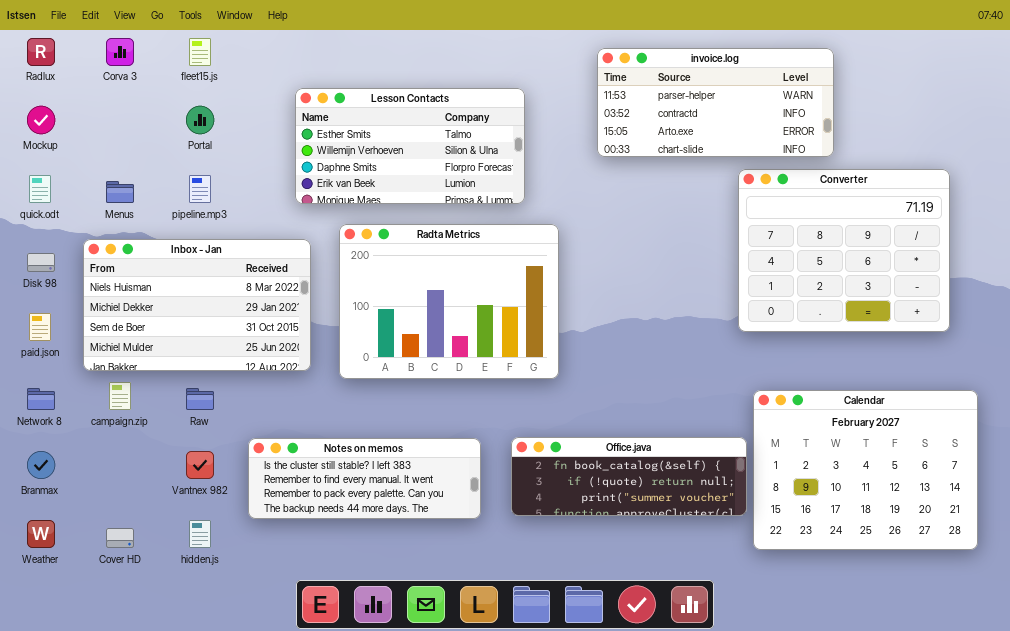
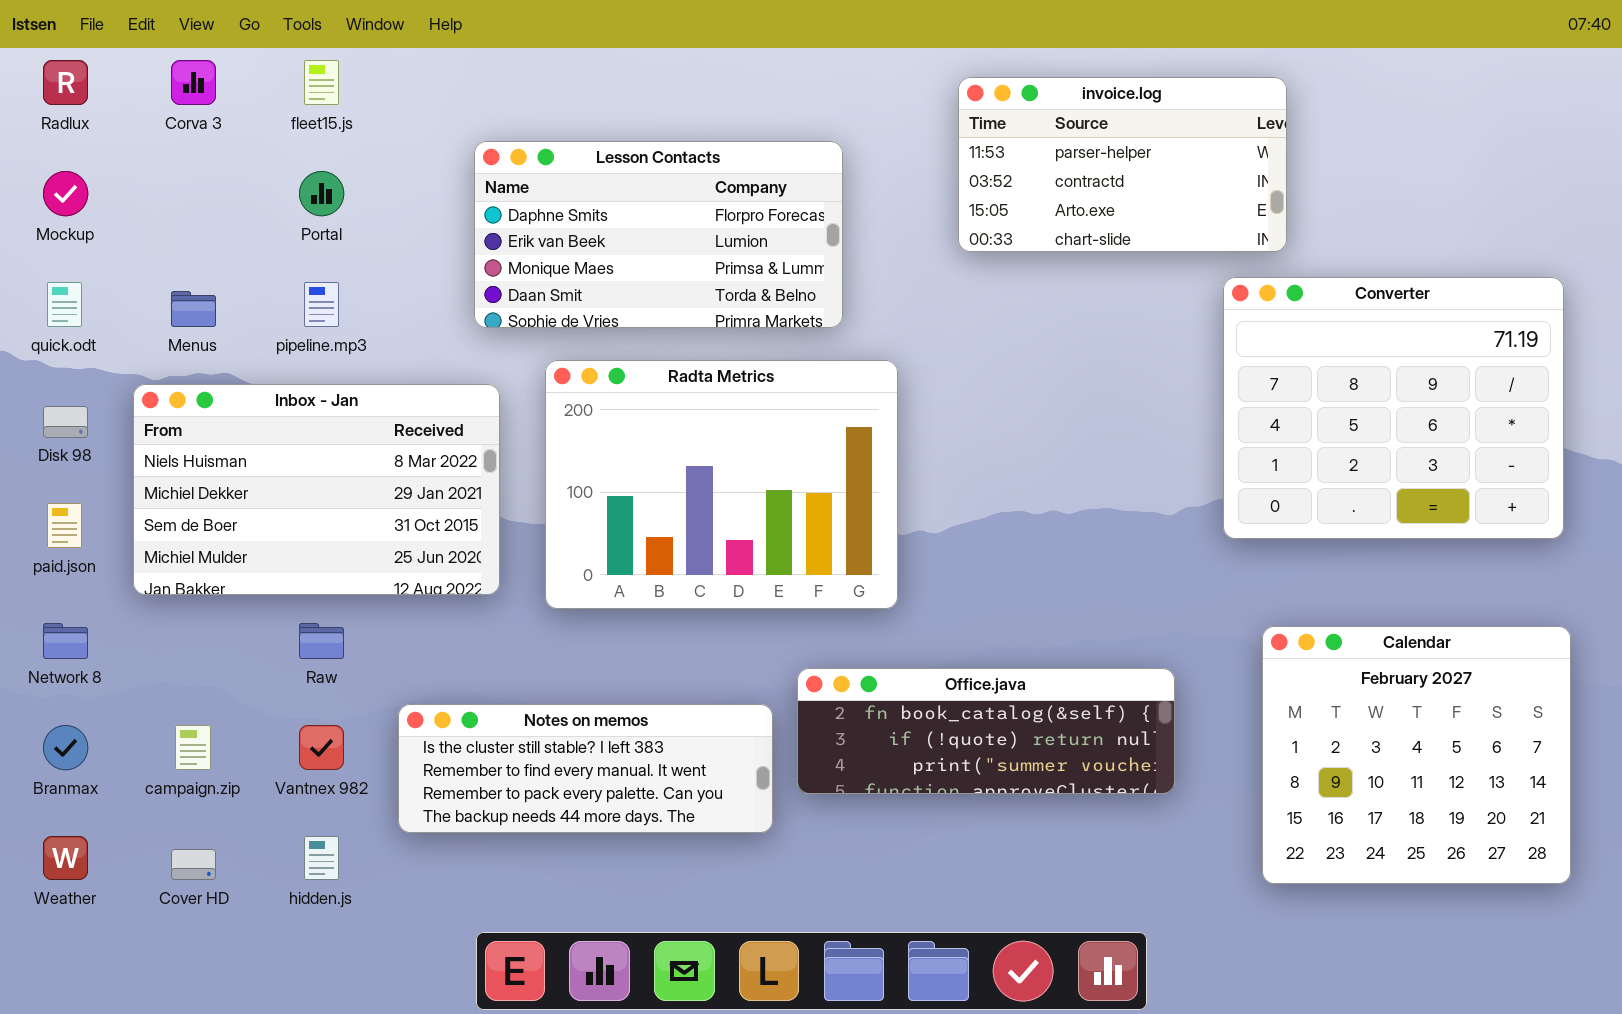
invoice.log: [597,48,834,157] -> [958,77,1287,252], resized
Lesson Contacts: [295,88,525,204] -> [474,141,843,328], scrolled down 2 rows
Converter: [738,169,950,332] -> [1223,277,1564,539], moved
campaign.zip: [109,382,131,410] -> [175,725,211,770], moved
Calendar: [753,390,978,550] -> [1262,626,1571,884], resized
Office.java: [511,437,747,516] -> [797,668,1175,794], moved

